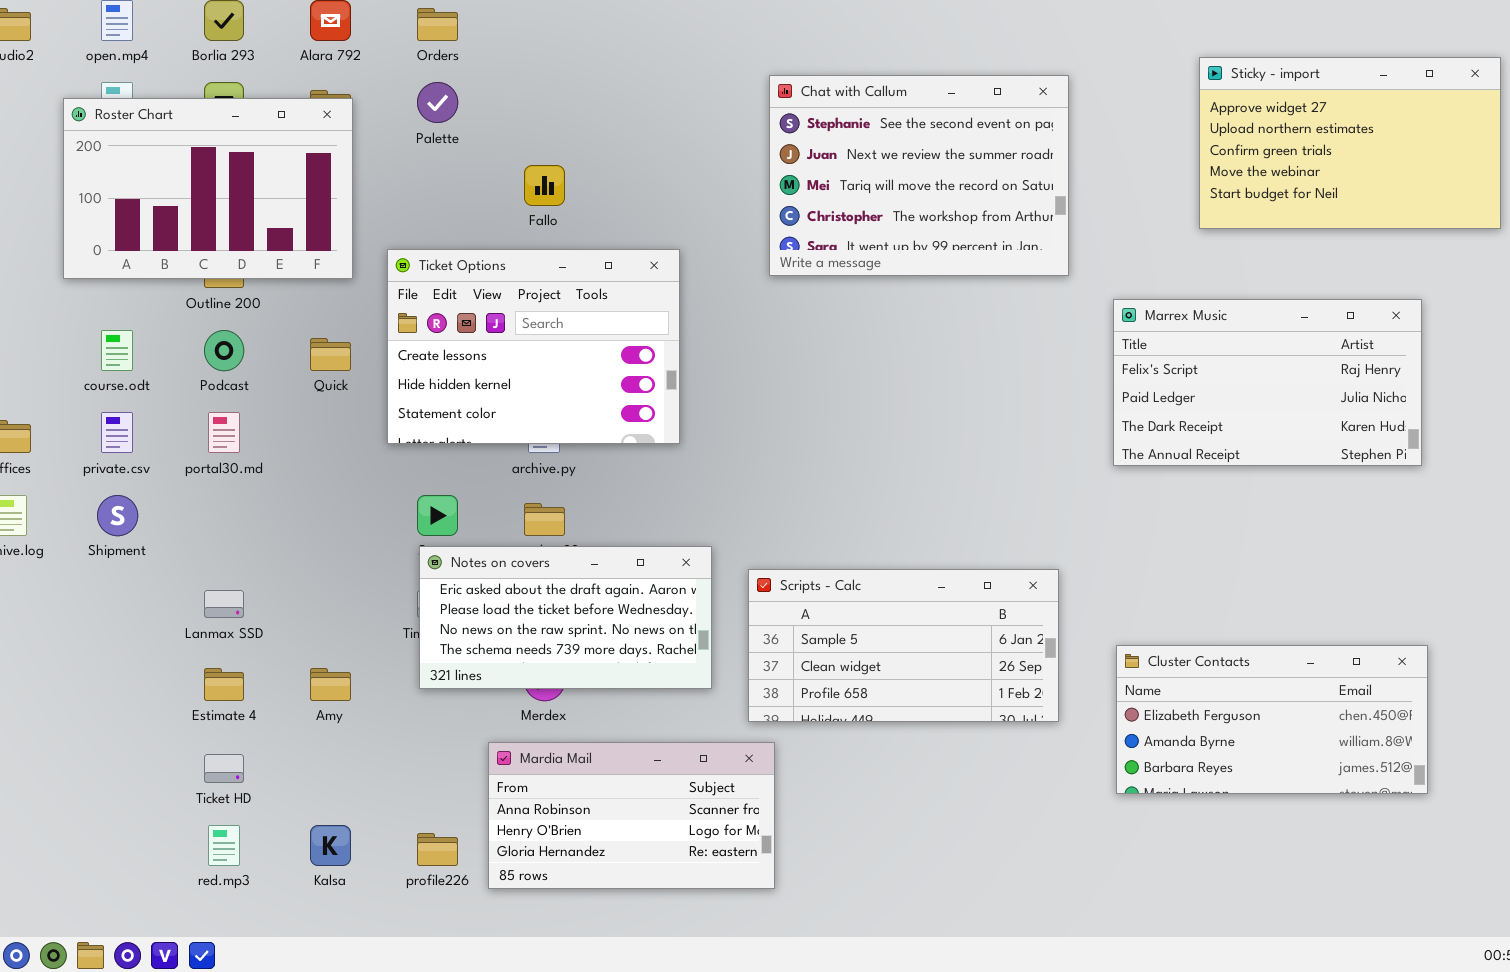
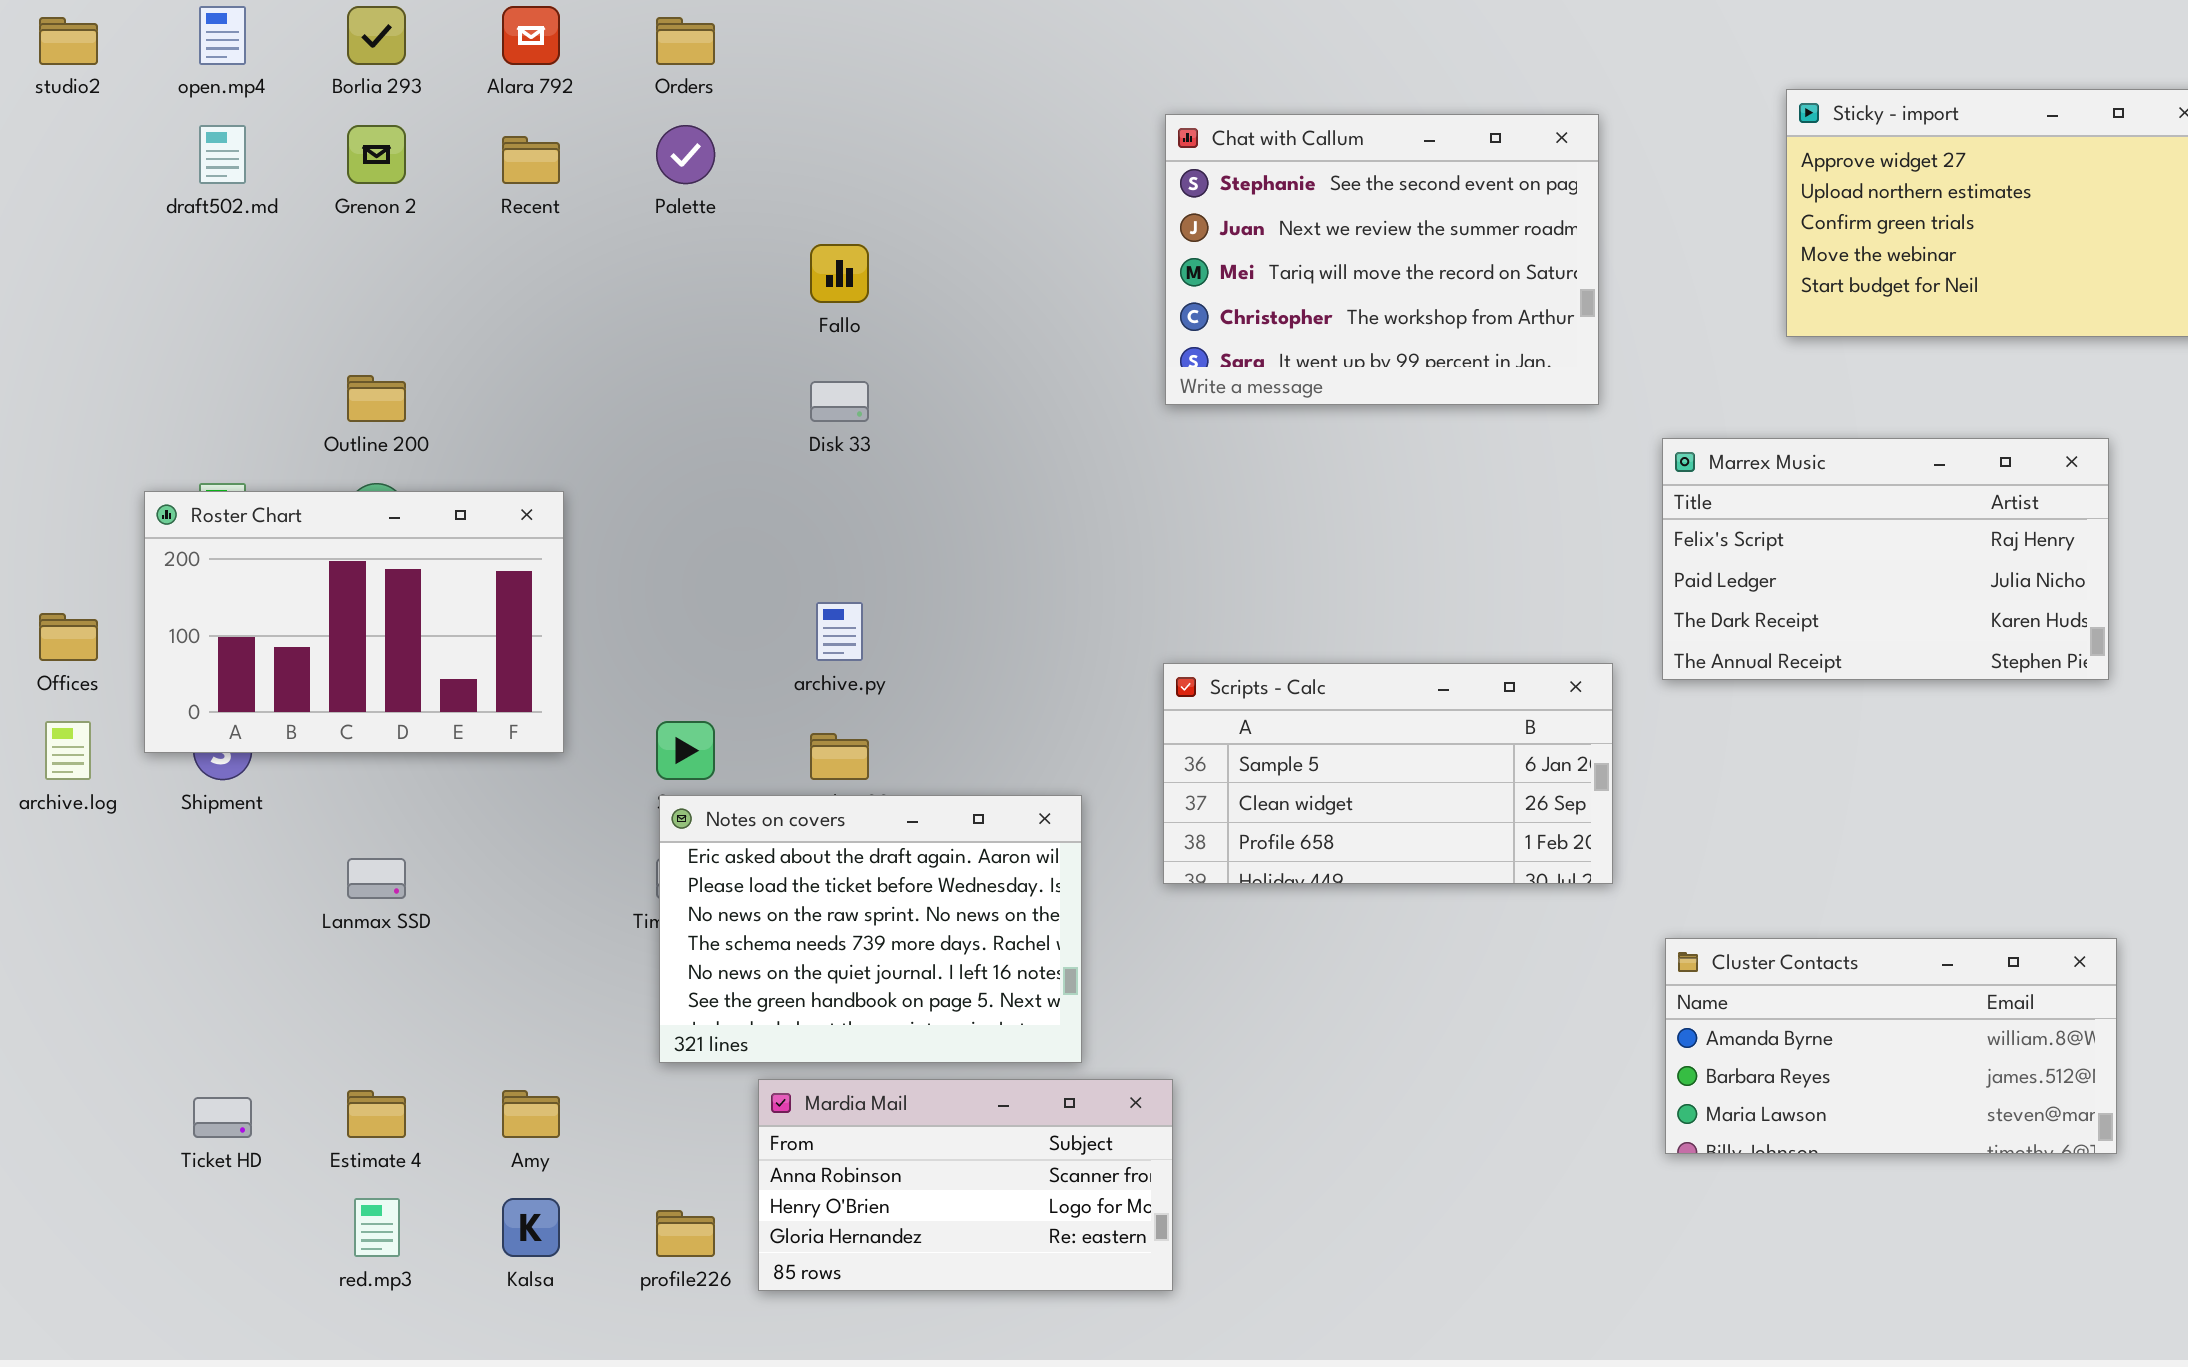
Roster Chart: [63,98,353,279] -> [144,491,564,753], moved
Ticket Options: [387,249,680,444] -> none, closed
Notes on covers: [419,546,712,689] -> [659,795,1082,1063], resized
Scripts - Calc: [748,569,1059,722] -> [1163,663,1613,884], moved
Cluster Contacts: [1116,645,1428,794] -> [1665,938,2117,1154], scrolled down 1 row
Estimate 4: [204,668,244,701] -> [347,1090,406,1138], moved
Amy: [310,668,351,701] -> [502,1090,560,1138], moved
Ticket HD: [204,754,244,783] -> [193,1097,252,1138], moved

